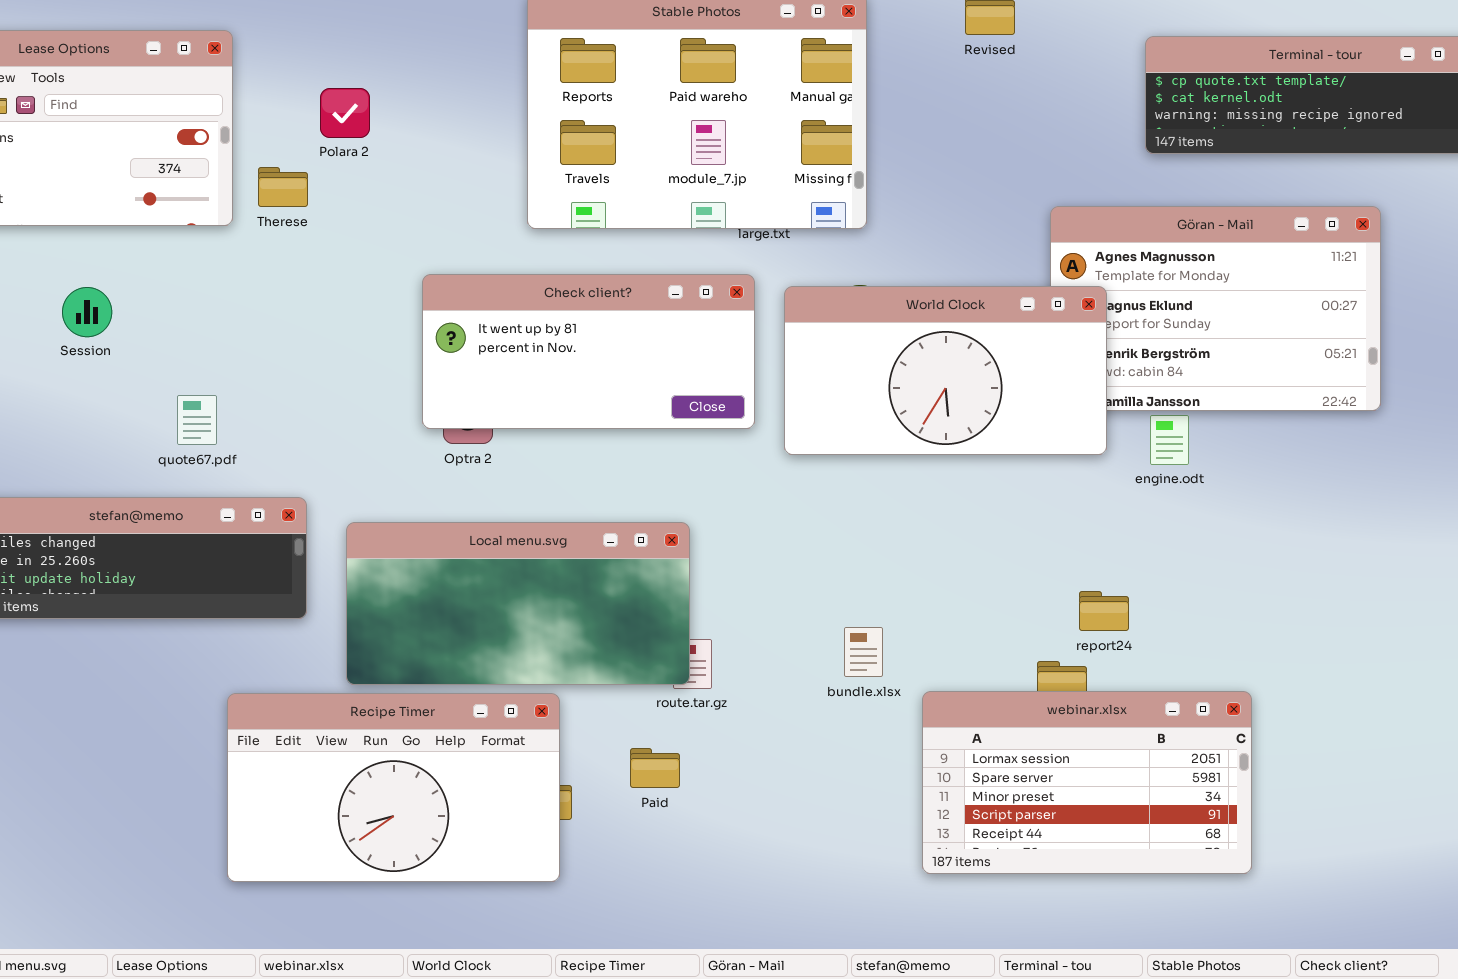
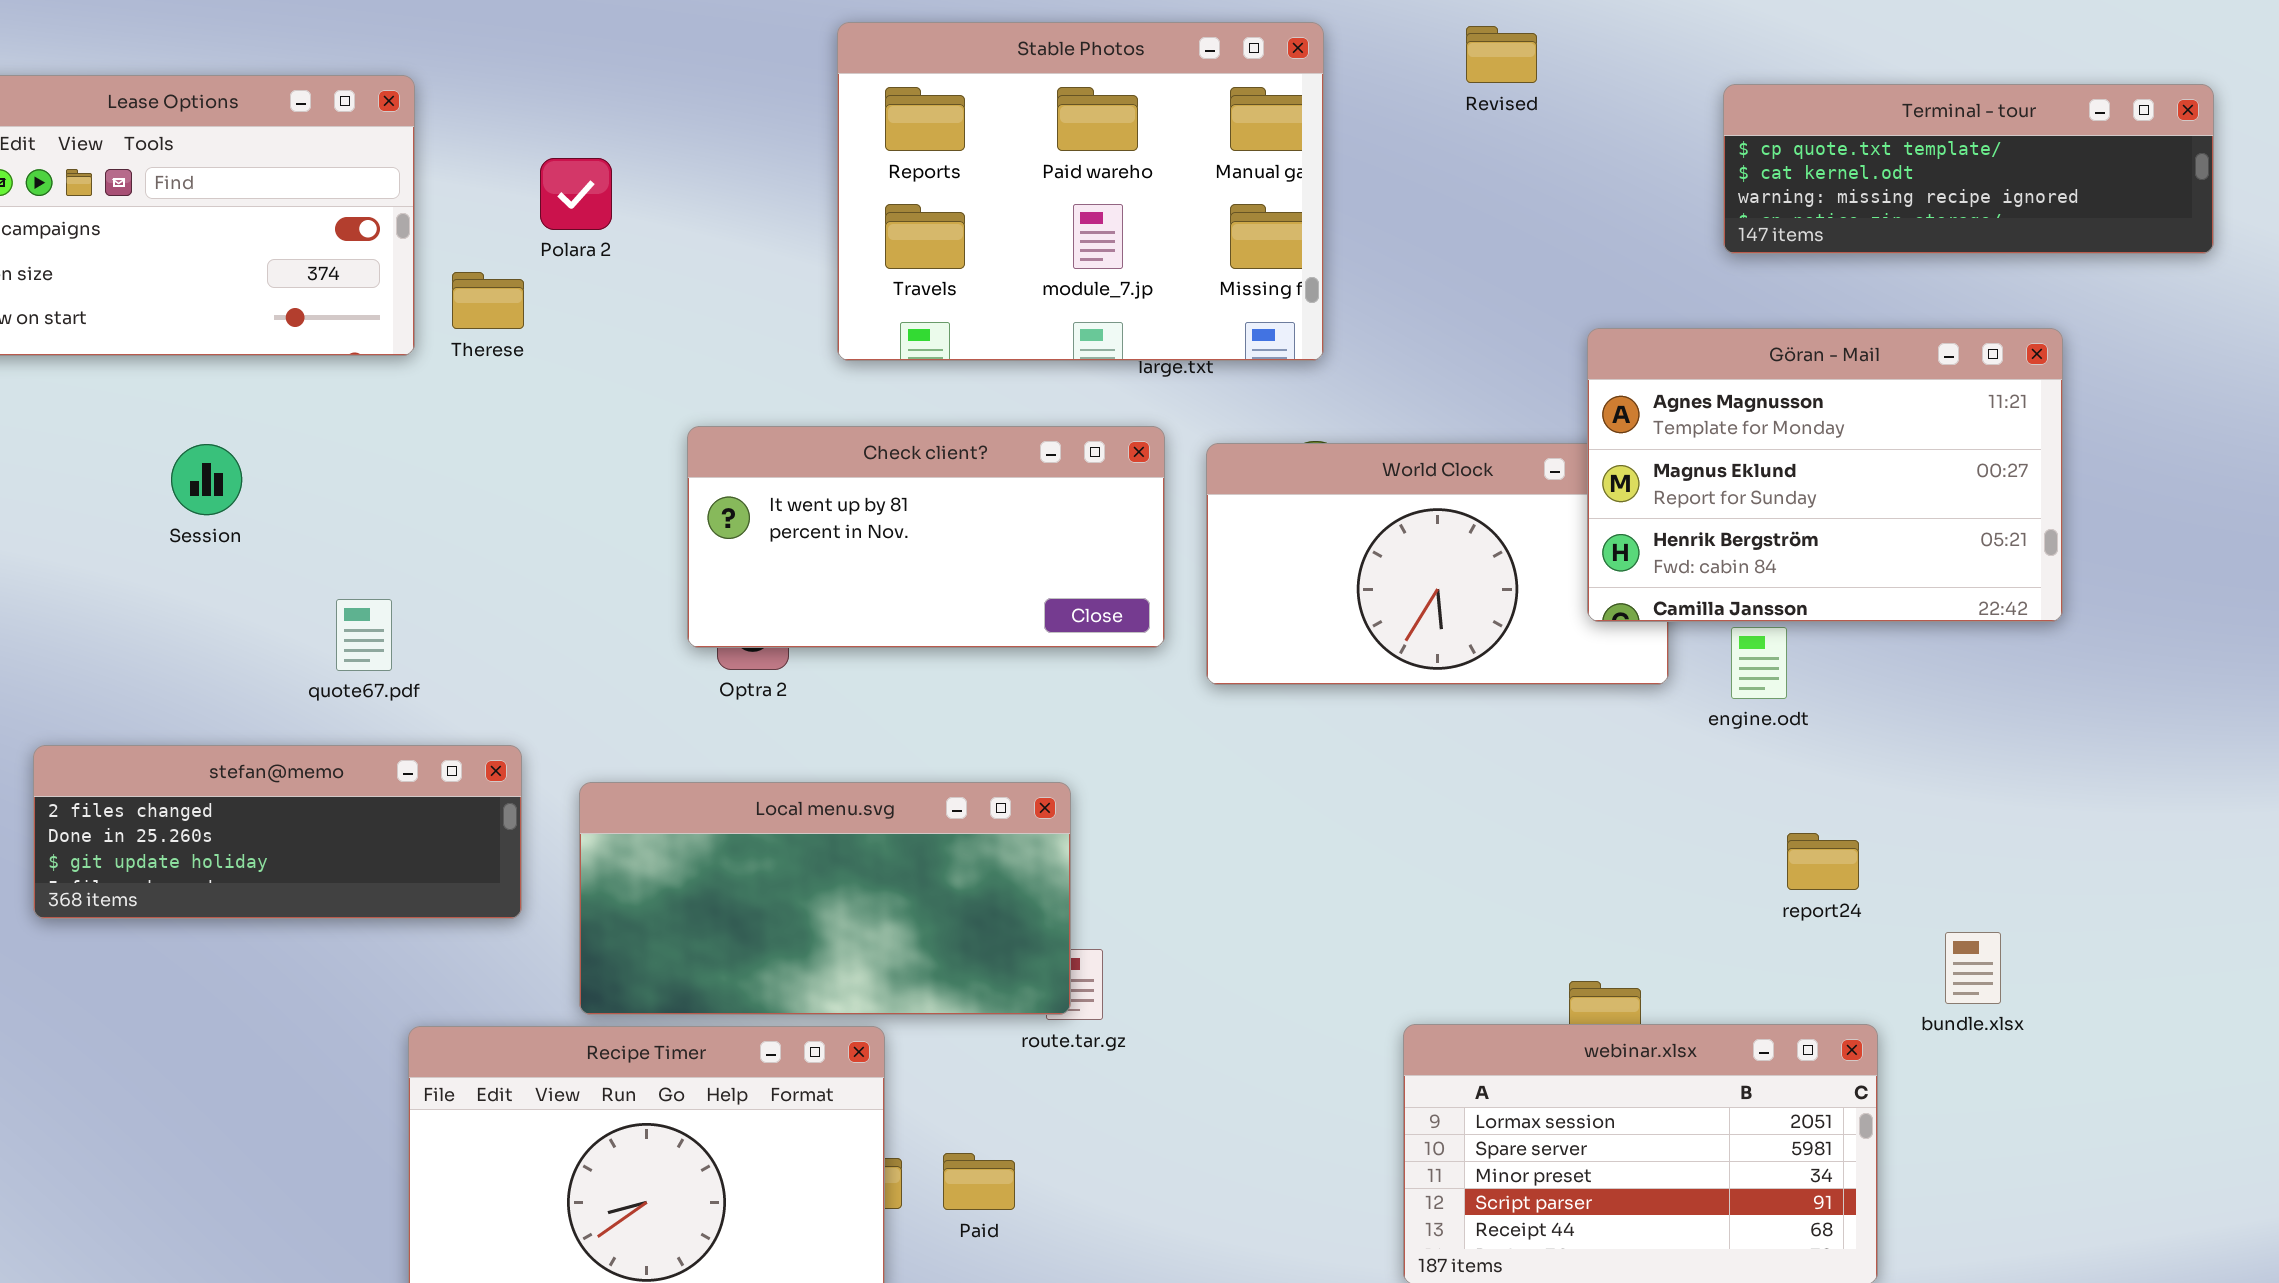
Göran - Mail: [1050,206,1381,411] -> [1587,328,2063,622], raised
report24: [1079,591,1129,631] -> [1787,833,1859,890], moved
bundle.xlsx: [844,627,883,677] -> [1945,932,2001,1004], moved
Paid: [630,748,680,788] -> [943,1153,1015,1210], moved

